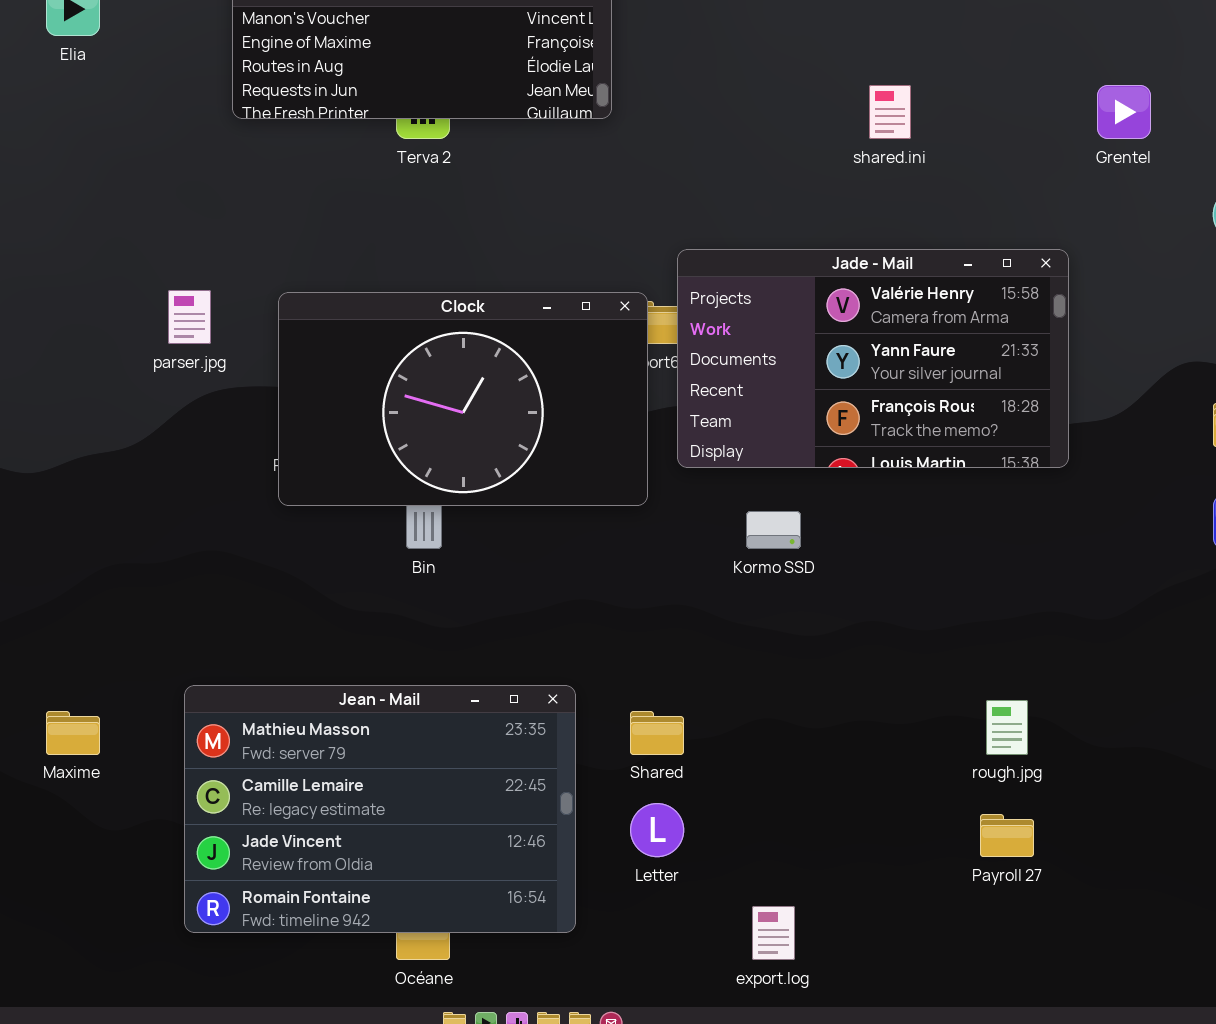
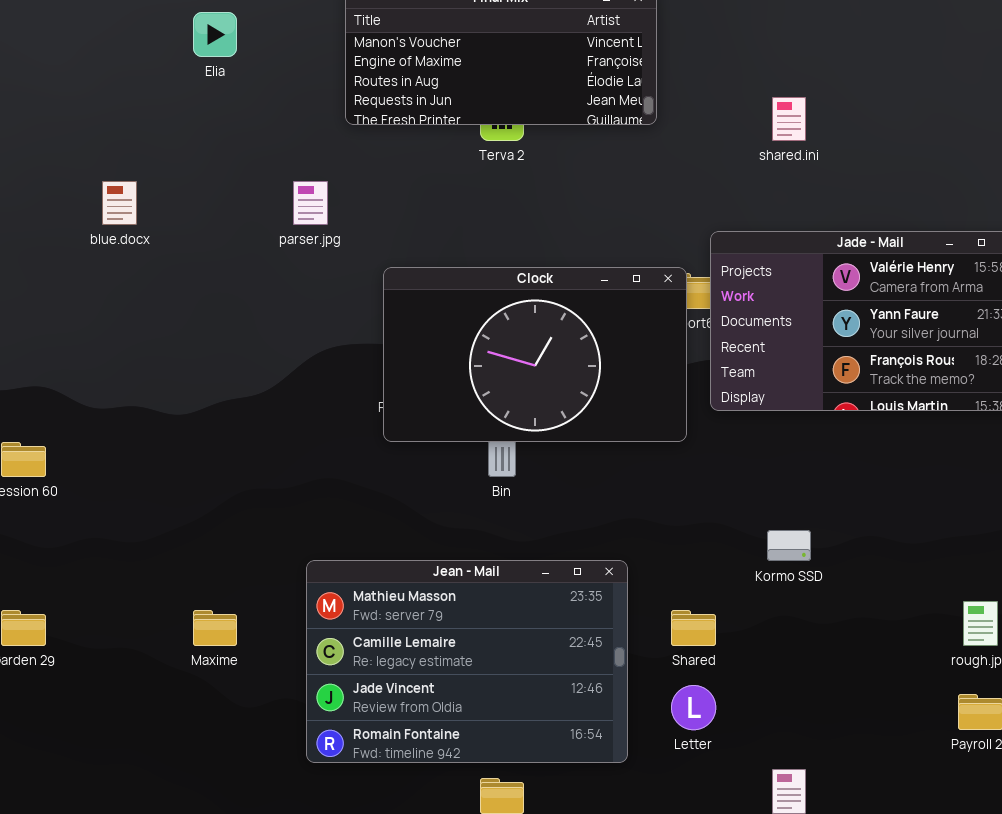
shared.ini: [869,85,911,139] -> [772,97,806,141], moved
parser.jpg: [168,290,211,344] -> [293,181,328,225], moved
Kormo SSD: [746,511,801,549] -> [767,530,811,561], moved
Jean - Mail: [184,685,576,933] -> [306,560,628,763], moved

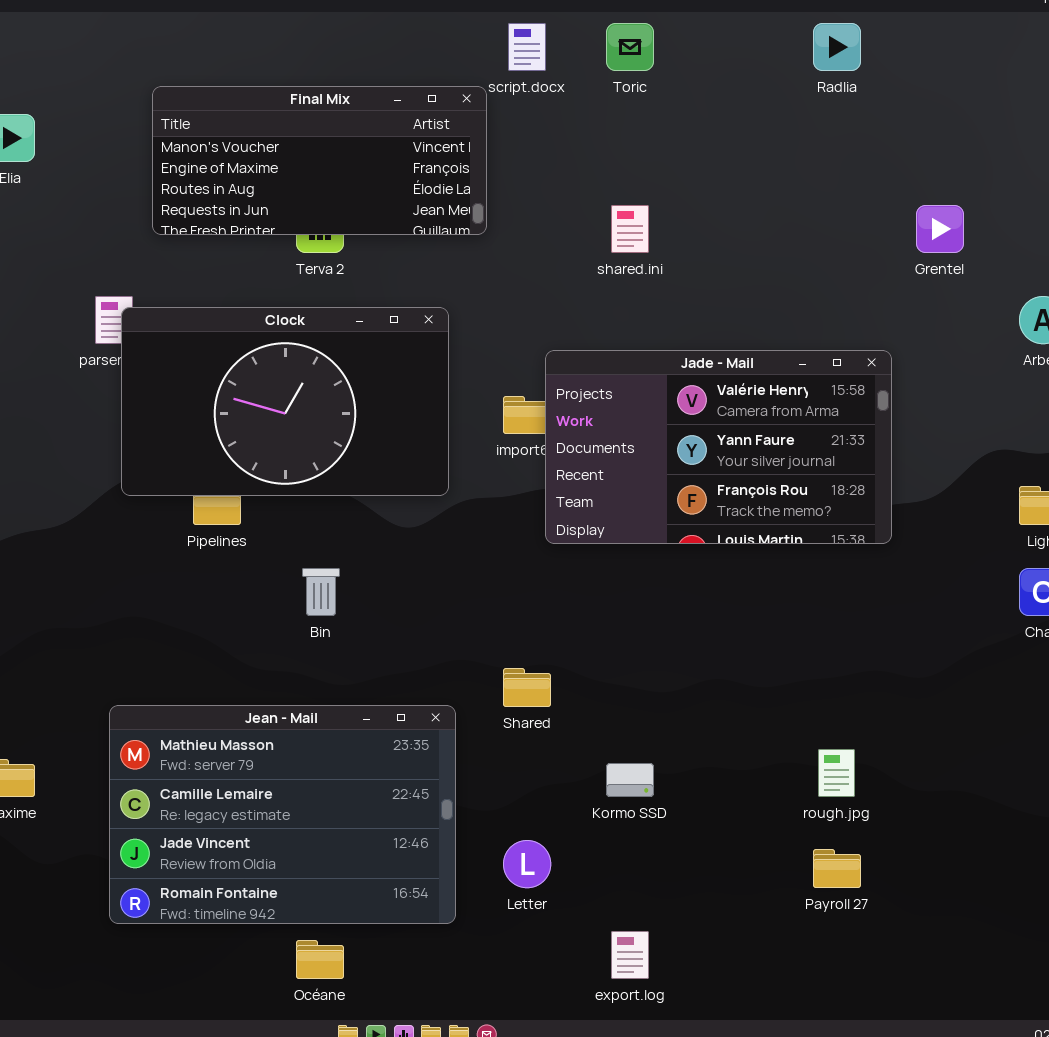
Clock: [383,267,687,442] -> [121,307,449,496], moved
Kormo SSD: [767,530,811,561] -> [606,763,654,797], moved
Shared: [671,610,716,646] -> [503,668,551,707], moved

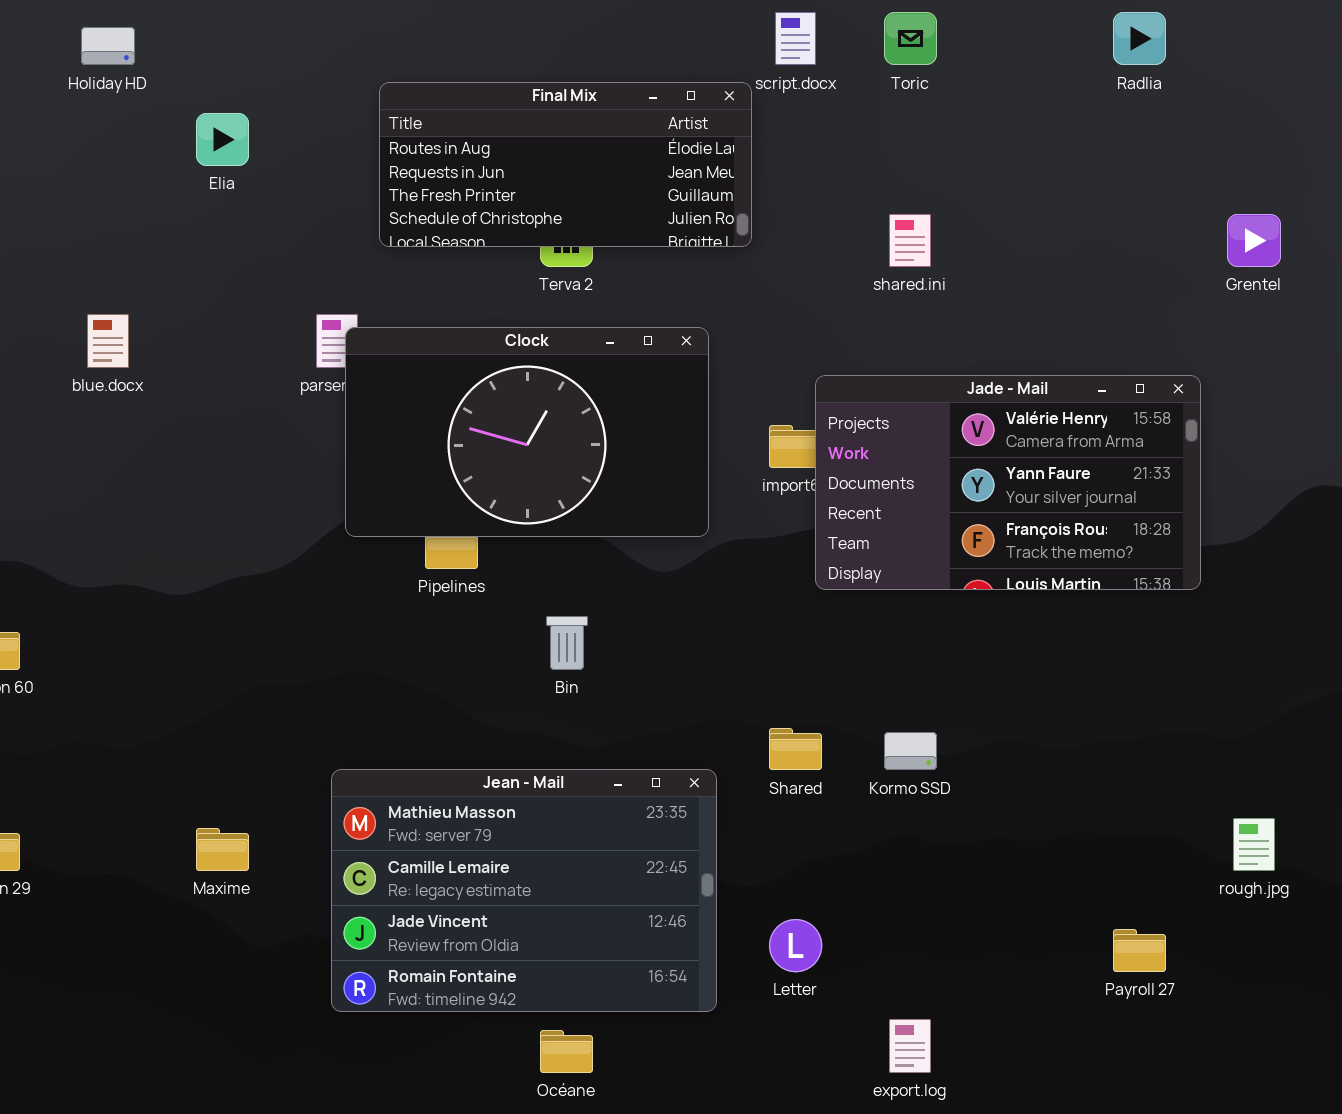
Final Mix: [152,86,487,235] -> [379,82,752,247], scrolled down 2 rows
rough.jpg: [818,749,855,797] -> [1233,818,1275,871], moved
Kormo SSD: [606,763,654,797] -> [884,732,937,770], moved

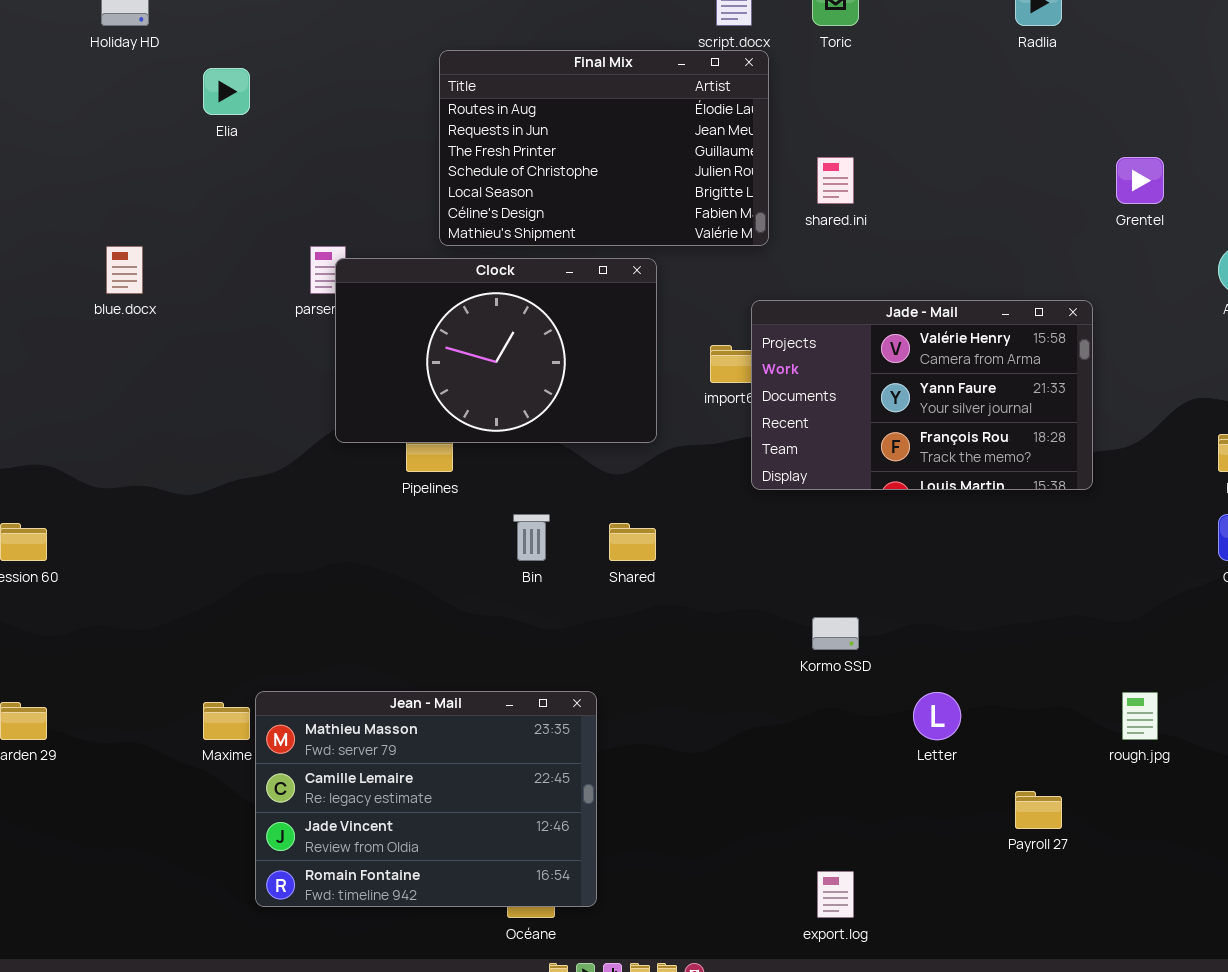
Final Mix: [379,82,752,247] -> [439,50,769,246], moved, resized
Shared: [769,728,822,770] -> [609,523,656,561], moved
Jean - Mail: [331,769,717,1012] -> [255,691,597,907], moved
Letter: [769,919,822,972] -> [913,692,961,740], moved

